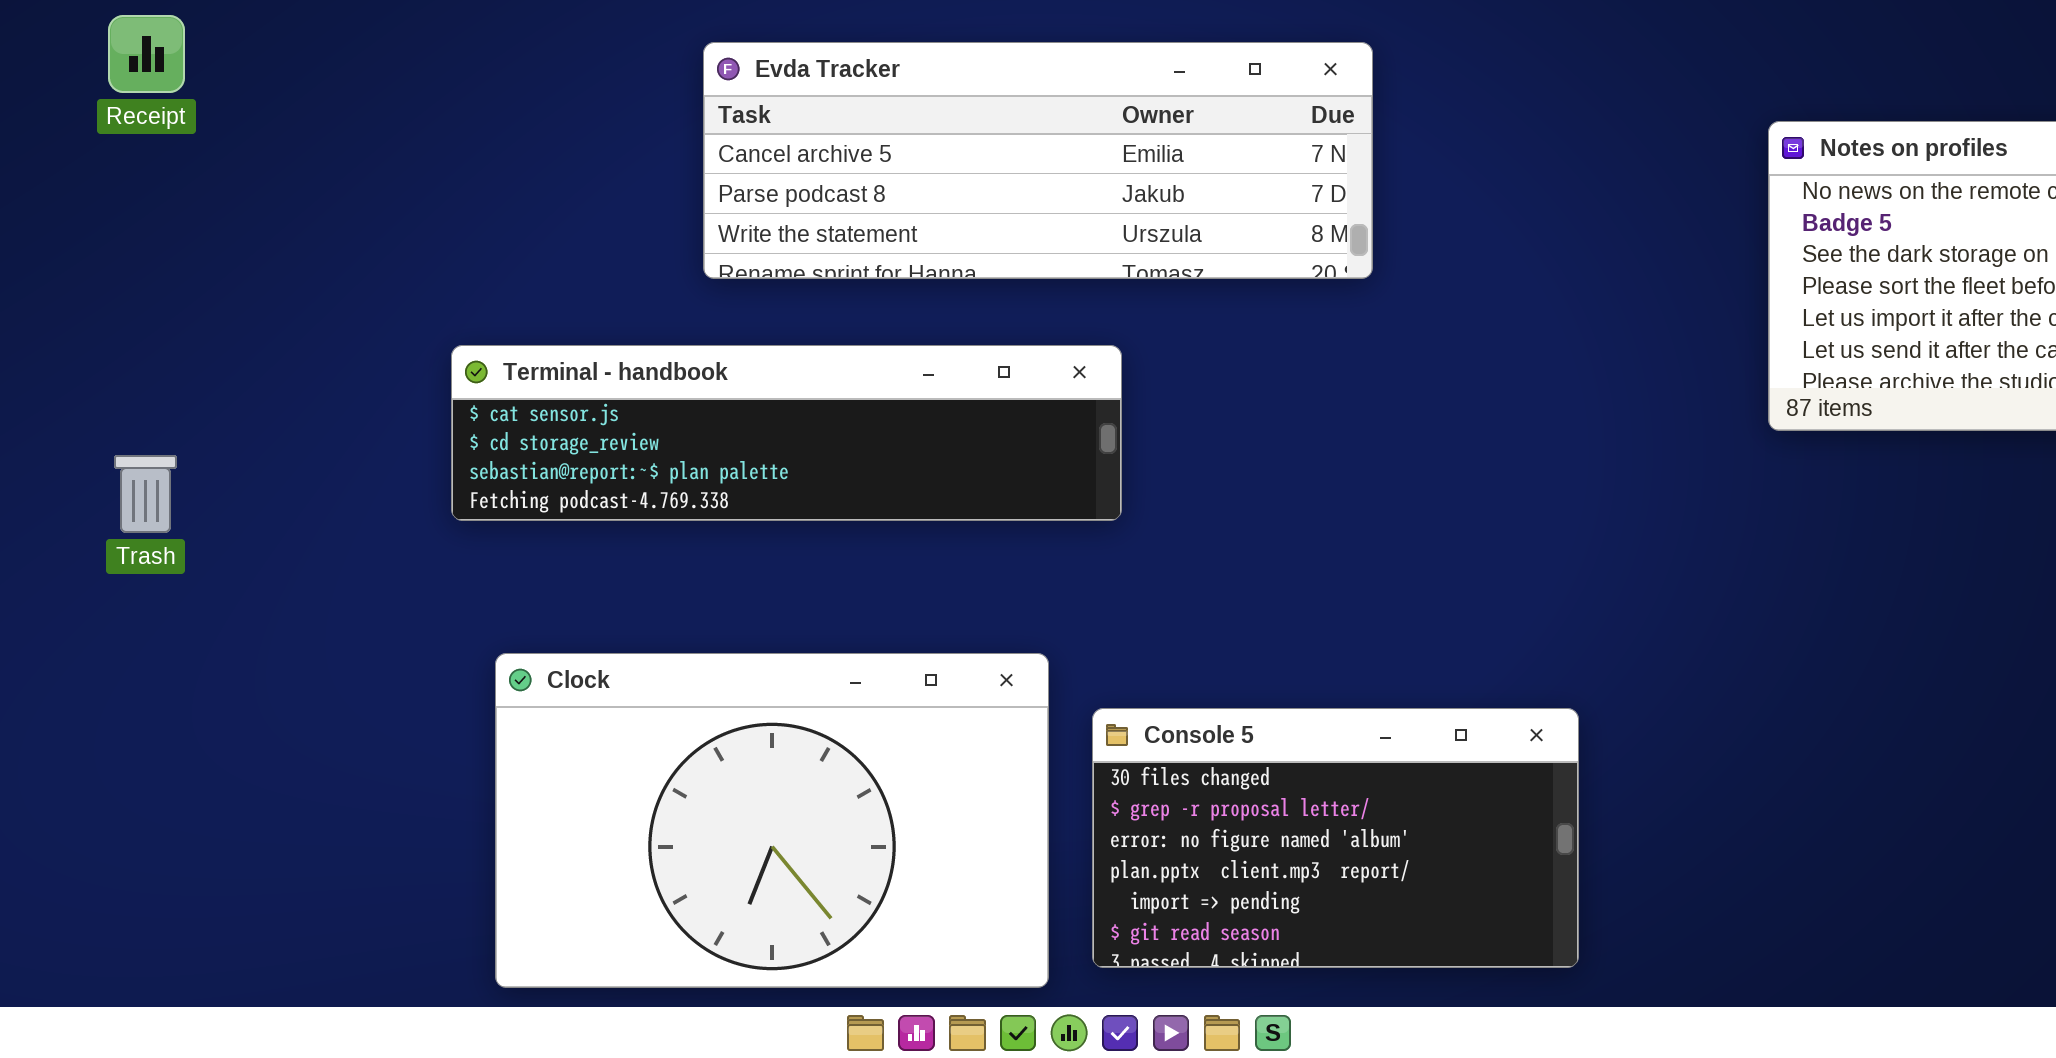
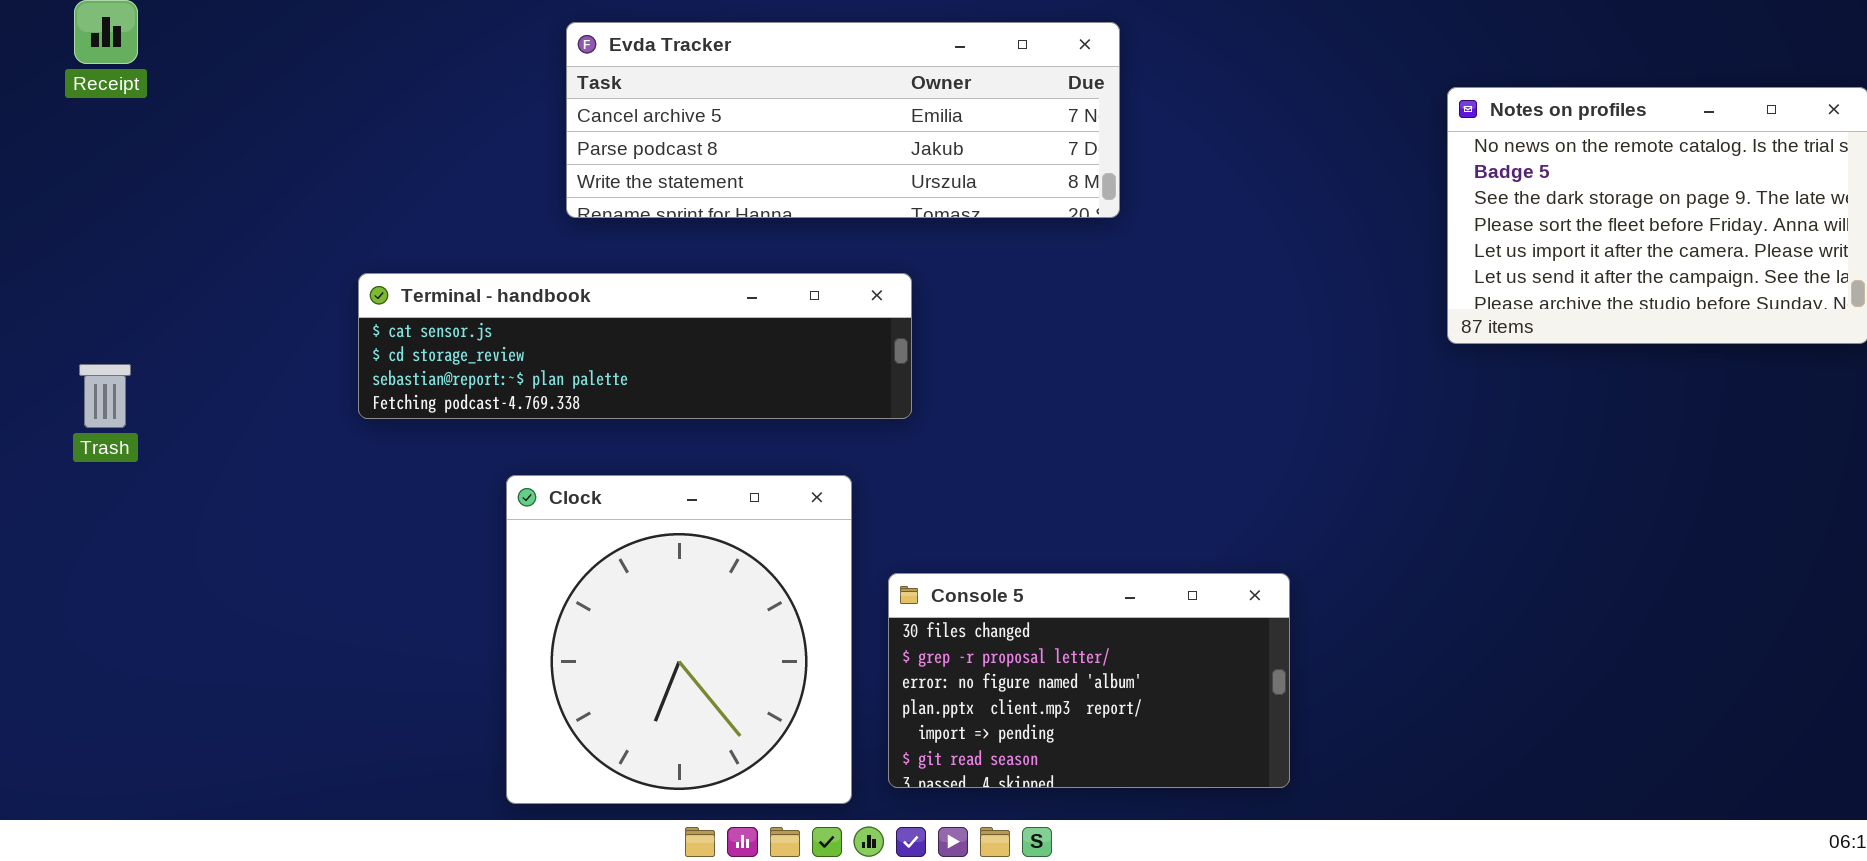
Clock: [495,653,1049,988] -> [506,475,852,804], resized

